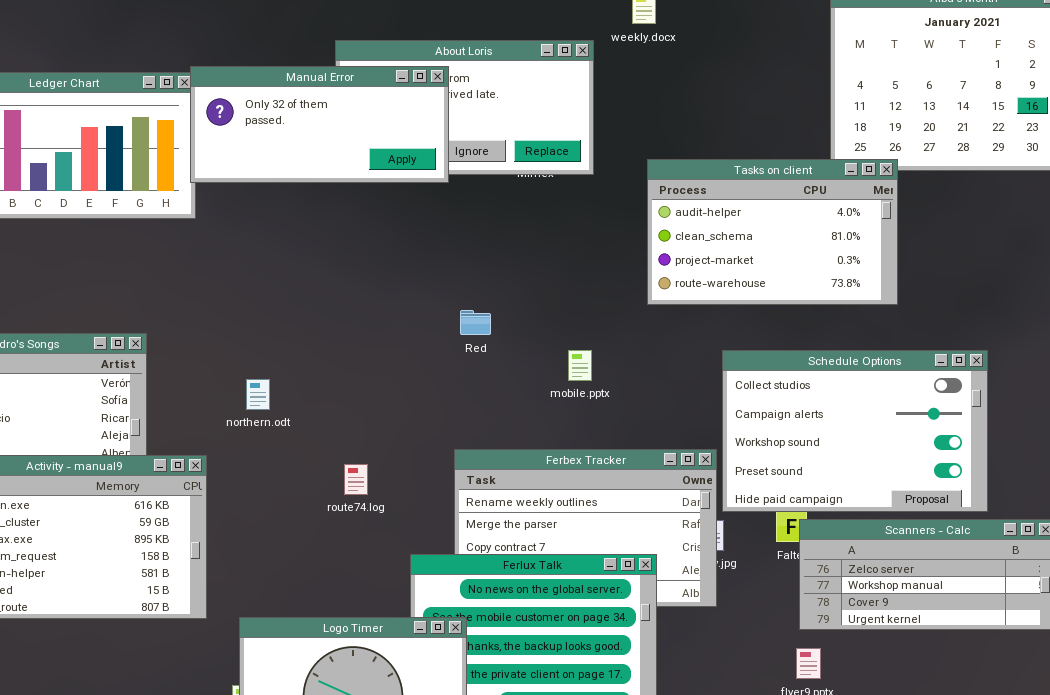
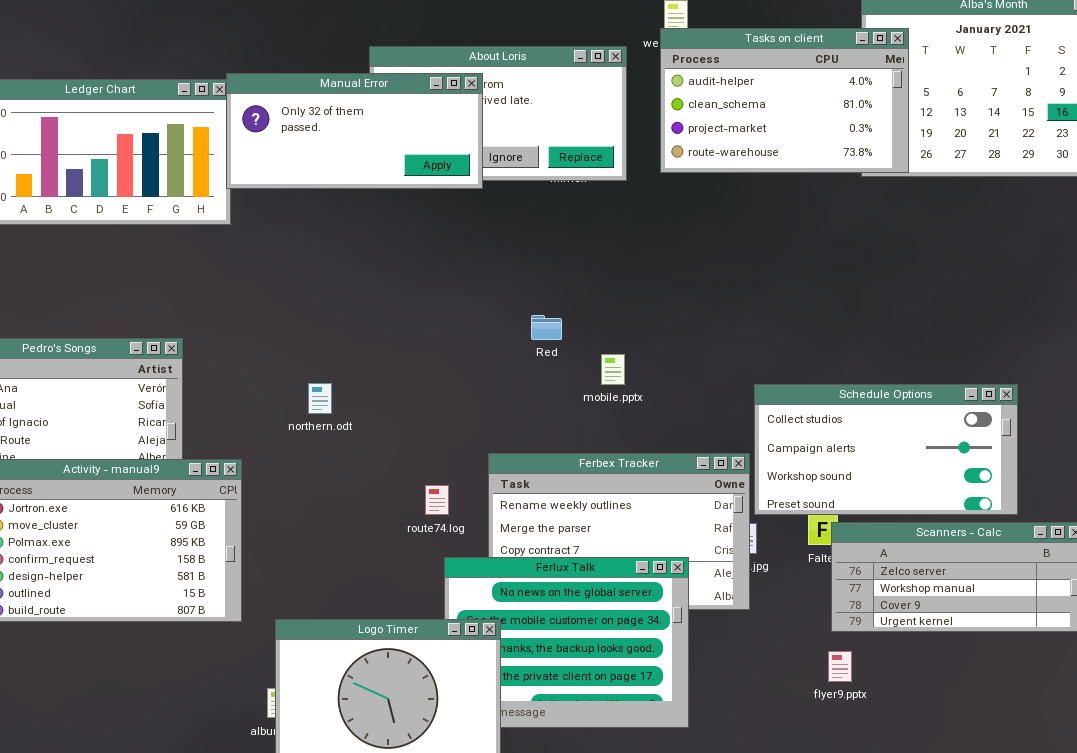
Tasks on client: [647,159,898,305] -> [660,28,909,173], moved
Red: [460,310,491,335] -> [531,315,562,340], moved
Schedule Options: [722,350,988,512] -> [754,384,1018,515], resized
northern.odt: [246,379,270,410] -> [308,383,332,414], moved
route74.log: [344,464,368,495] -> [425,485,449,515], moved

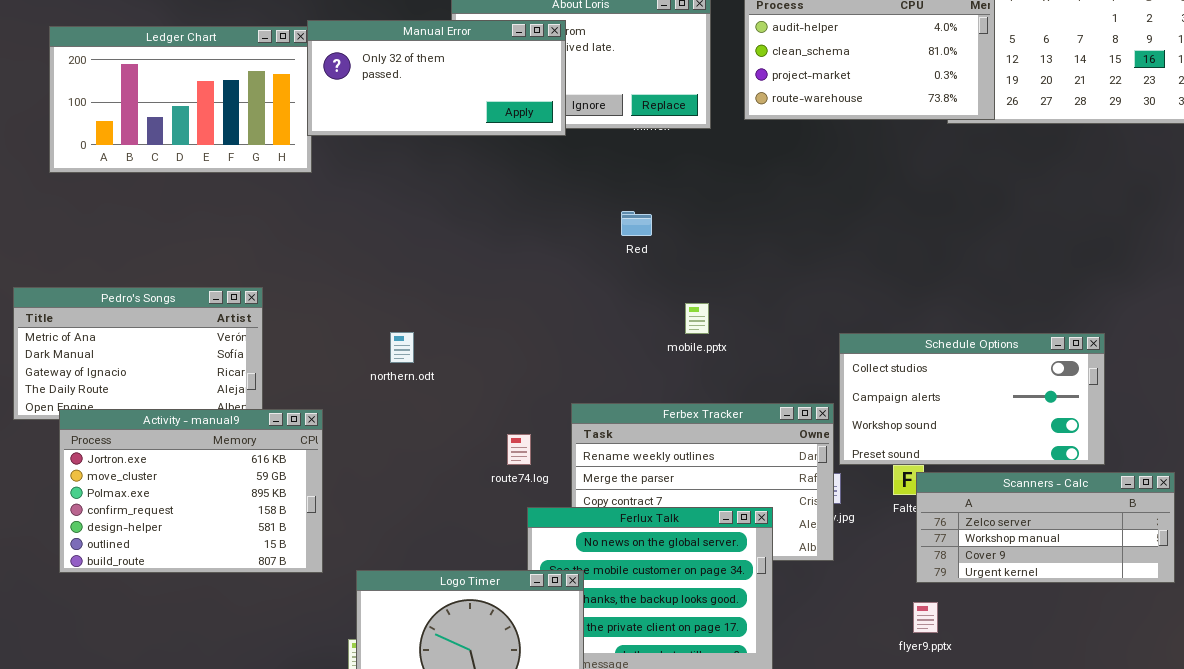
Red: [531,315,562,340] -> [621,211,652,236], moved

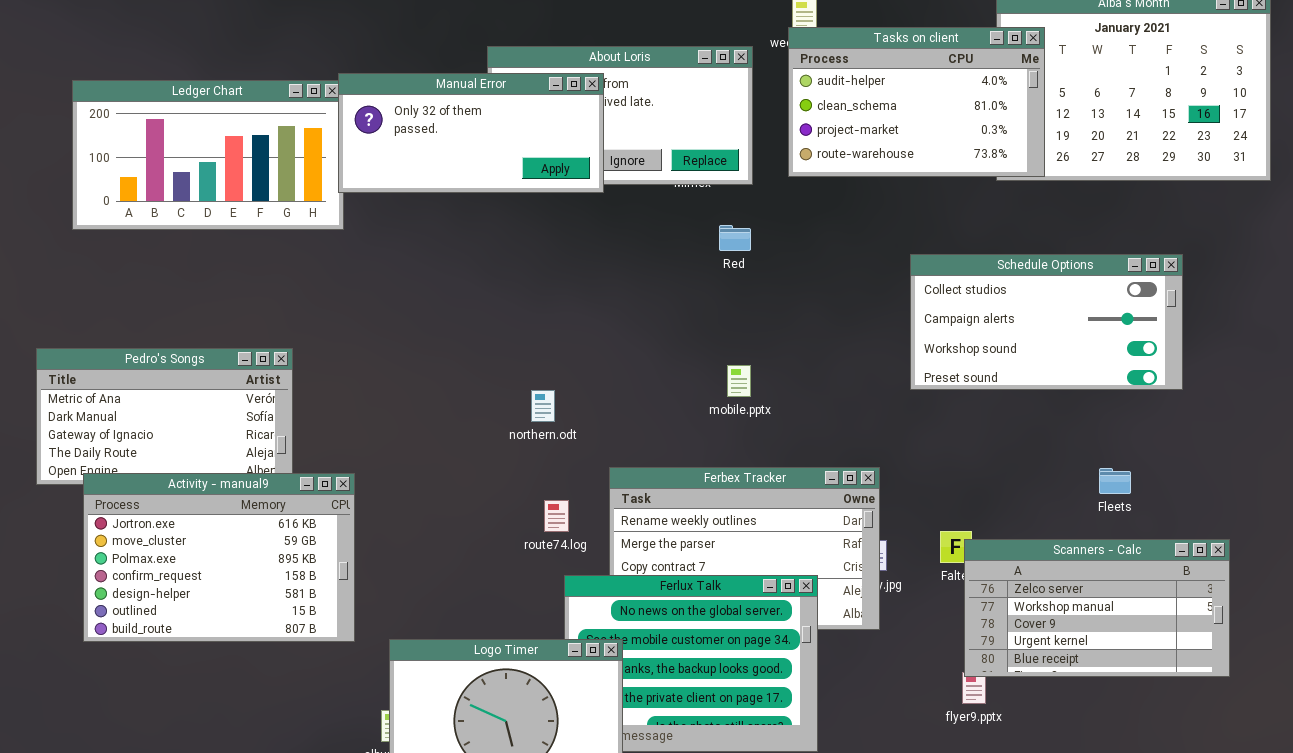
Red: [621,211,652,236] -> [719,225,751,251], moved
northern.odt: [390,332,414,363] -> [531,390,555,422], moved
Schedule Options: [839,333,1105,465] -> [910,254,1183,390], moved
Scanners - Calc: [916,472,1175,583] -> [964,539,1230,677], resized

